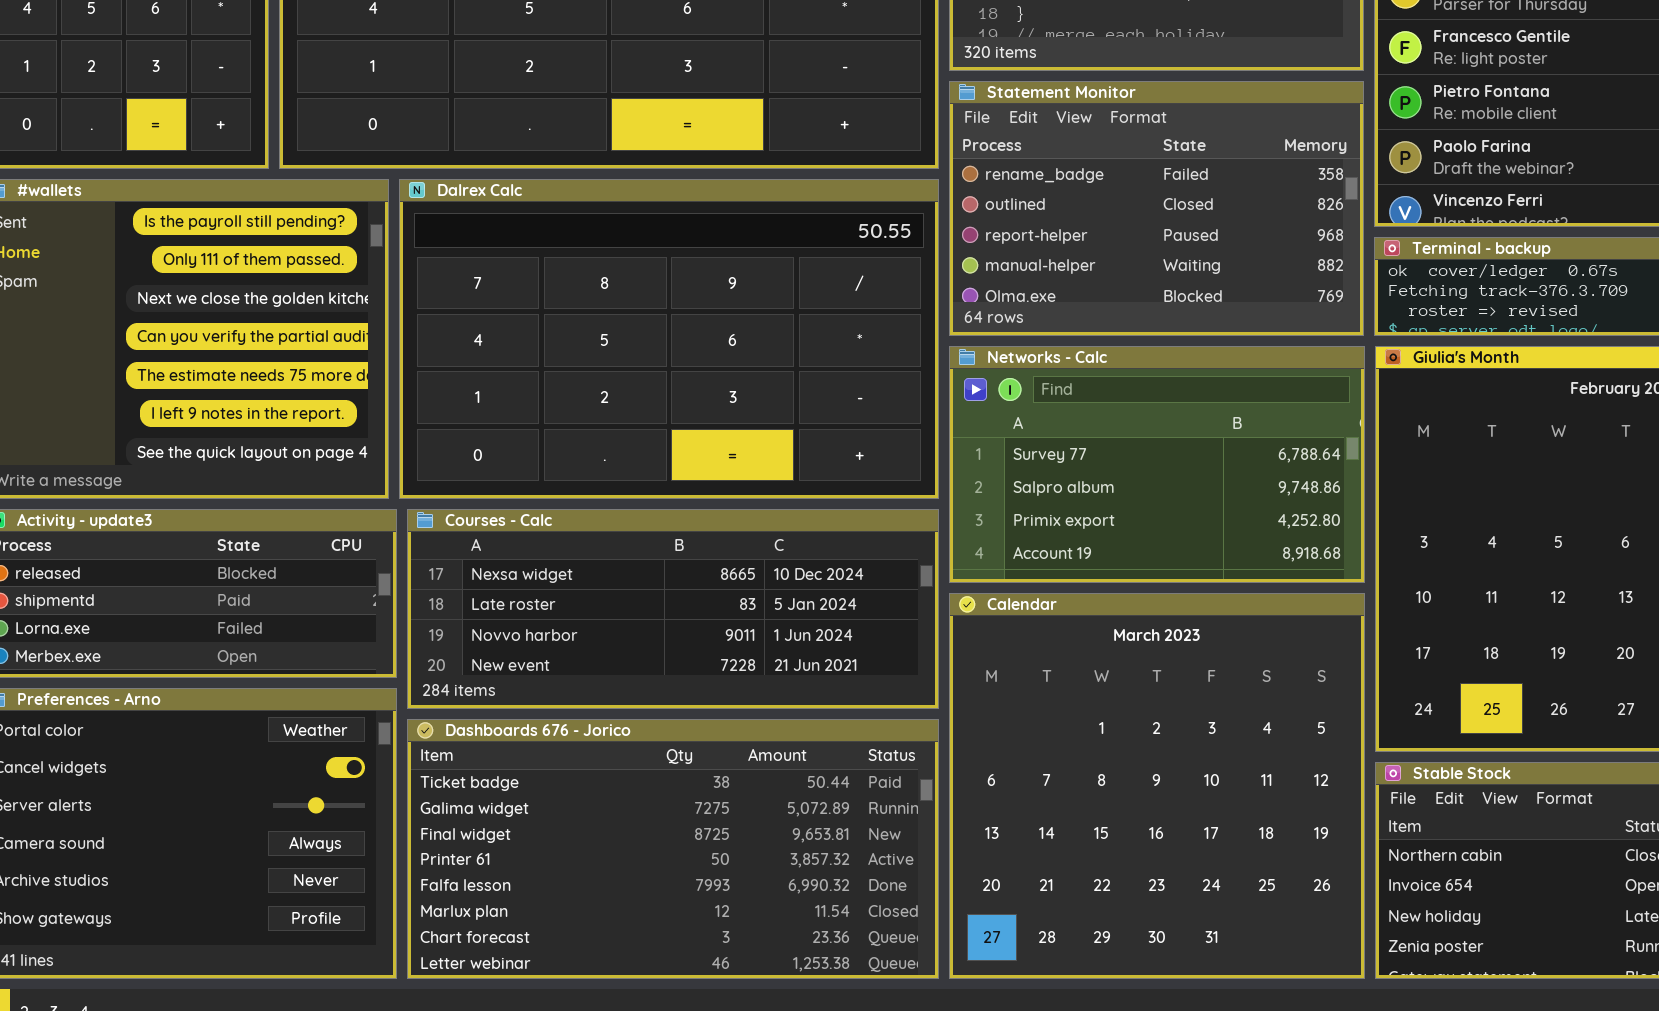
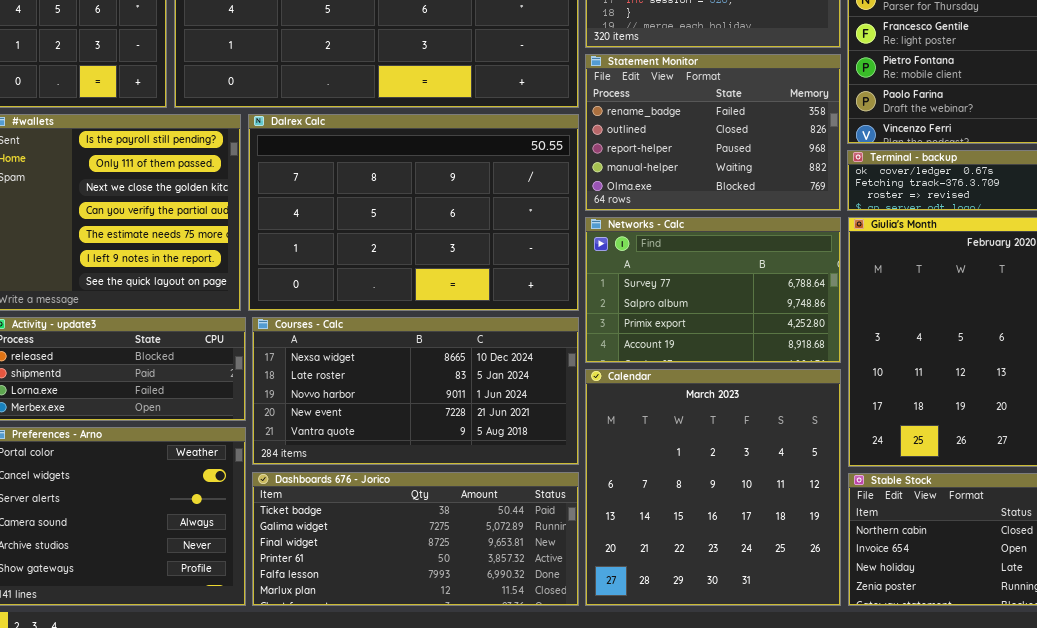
Courses - Calc: [407,509,939,709] -> [252,317,579,465], resized
Dashboards 676 - Jorico: [407,719,939,979] -> [252,472,579,606], resized

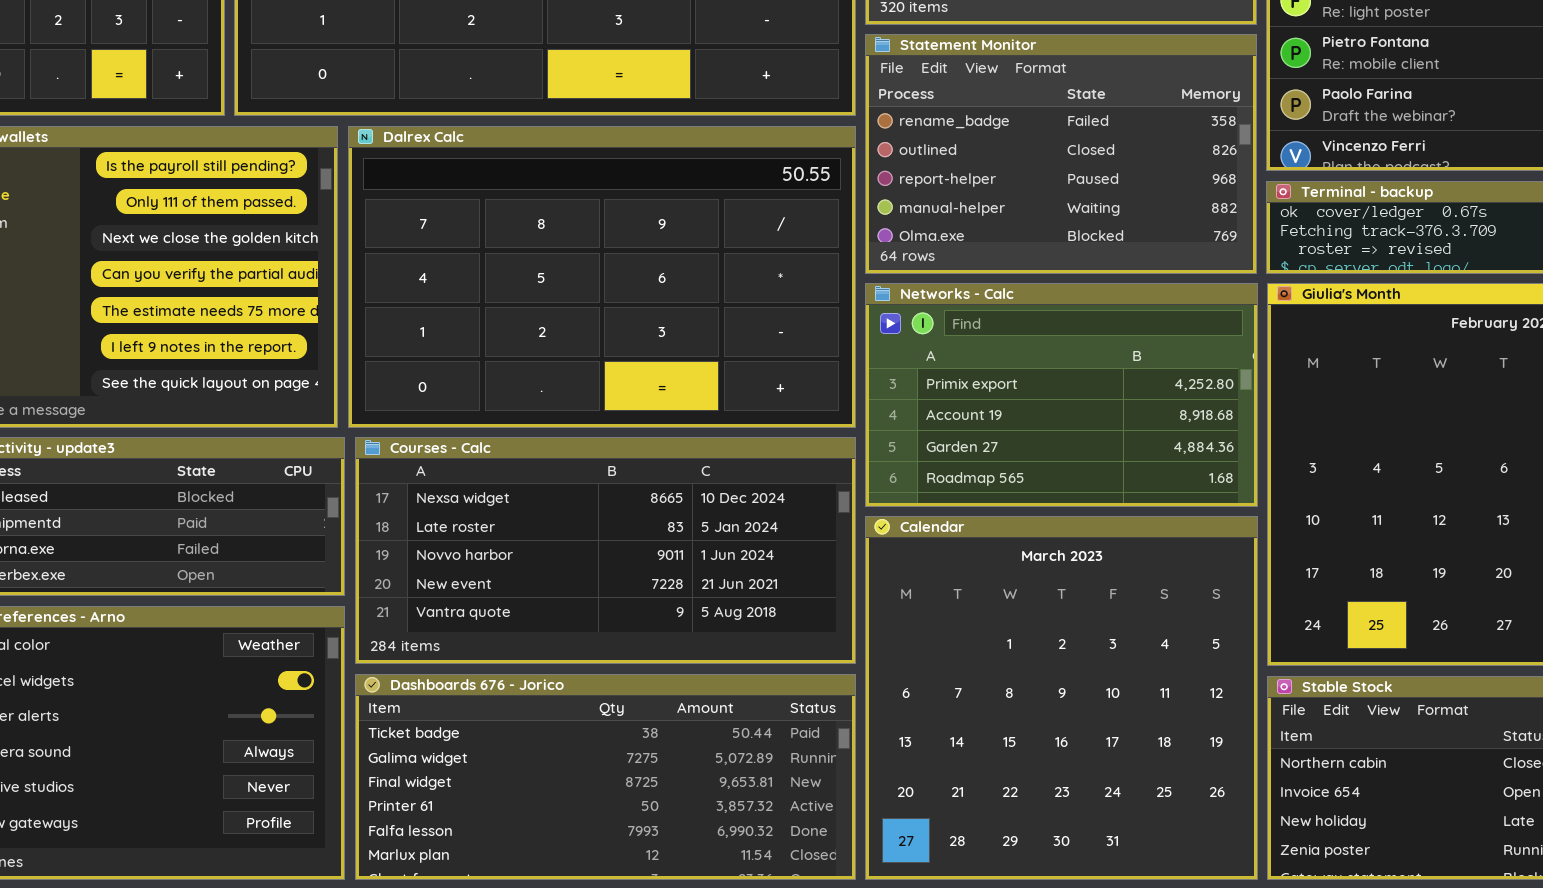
Networks - Calc: [585,217,841,363] -> [865,283,1258,507], scrolled down 2 rows

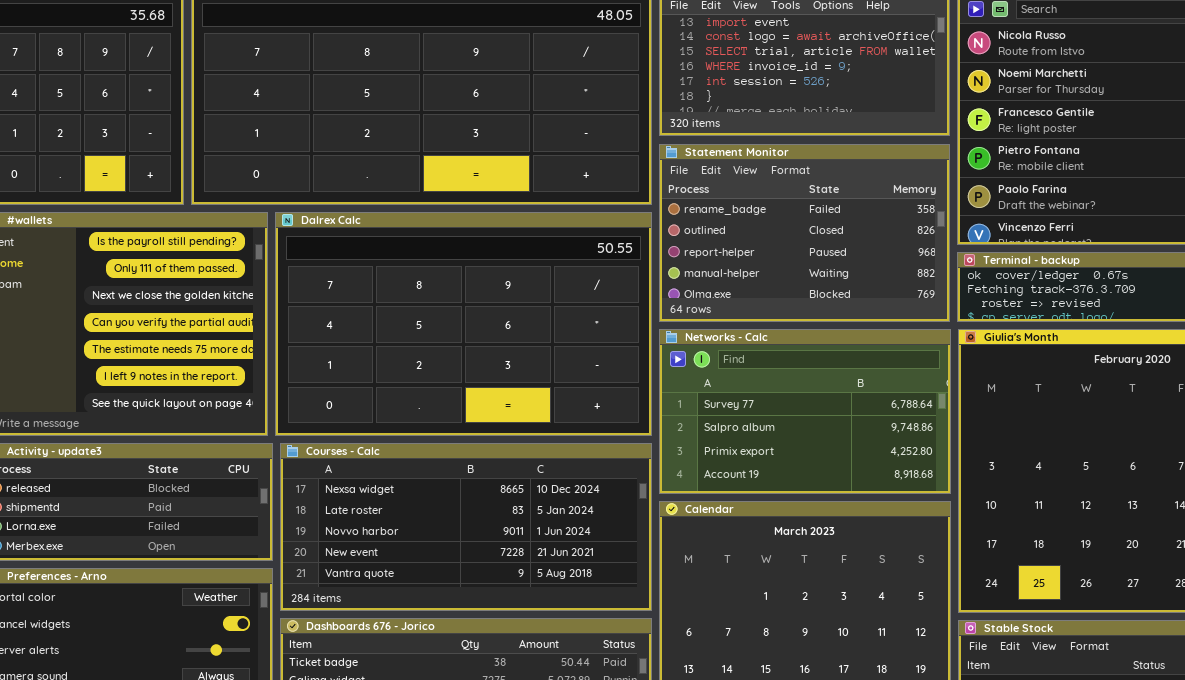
Networks - Calc: [865,283,1258,507] -> [659,329,951,494], scrolled up 2 rows

